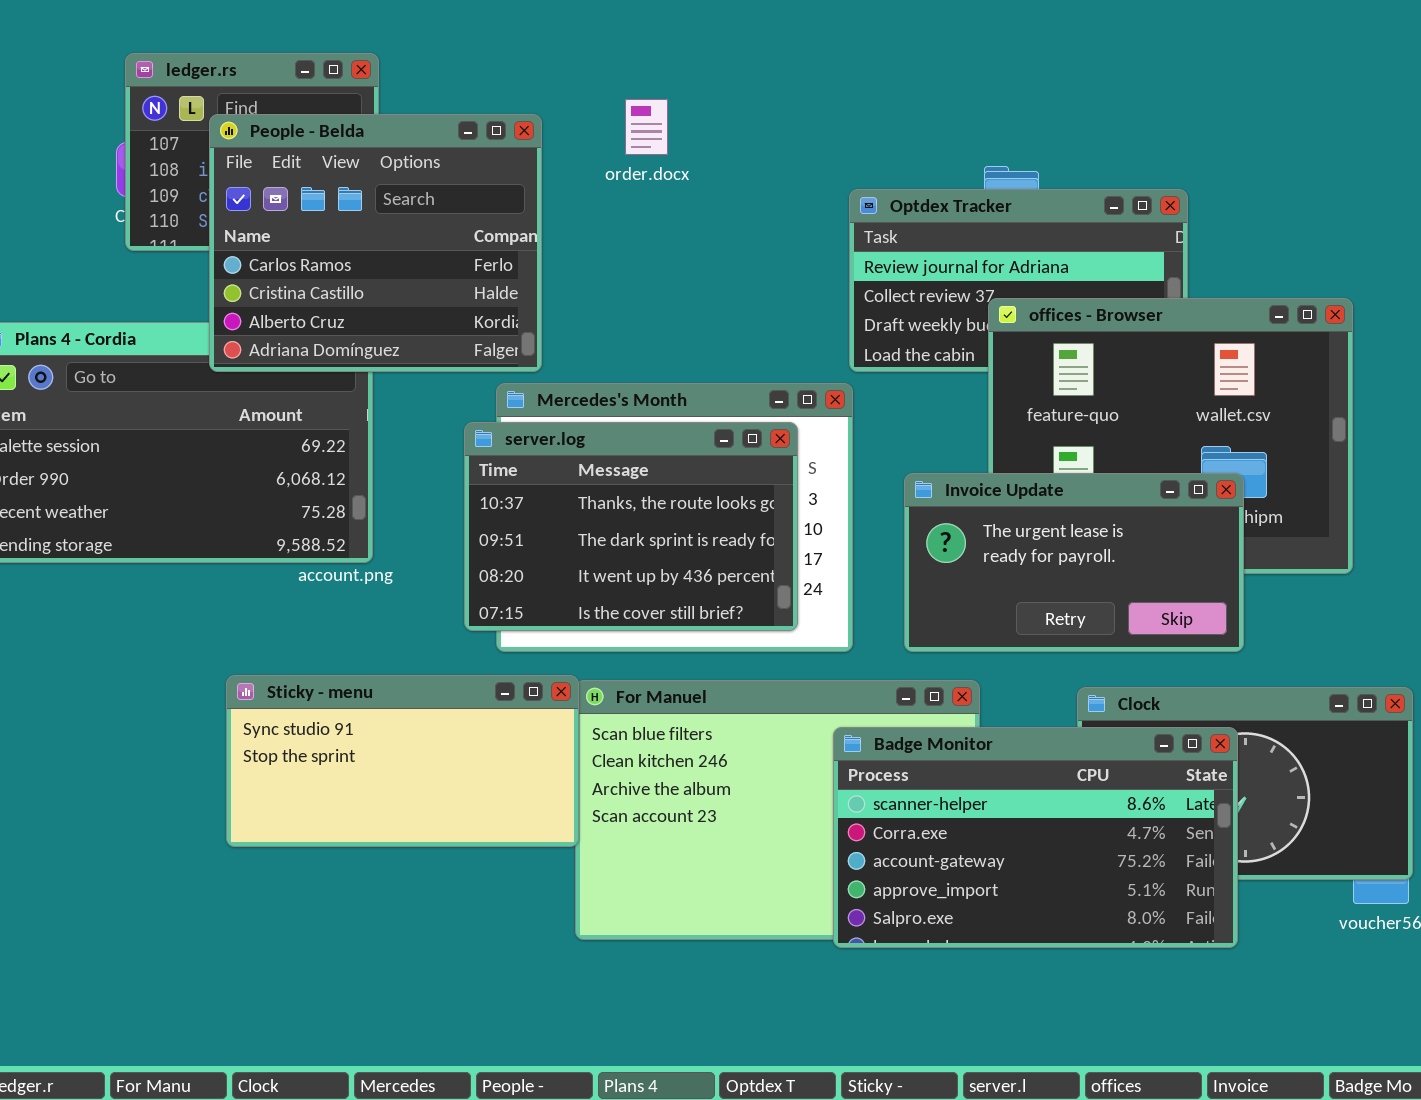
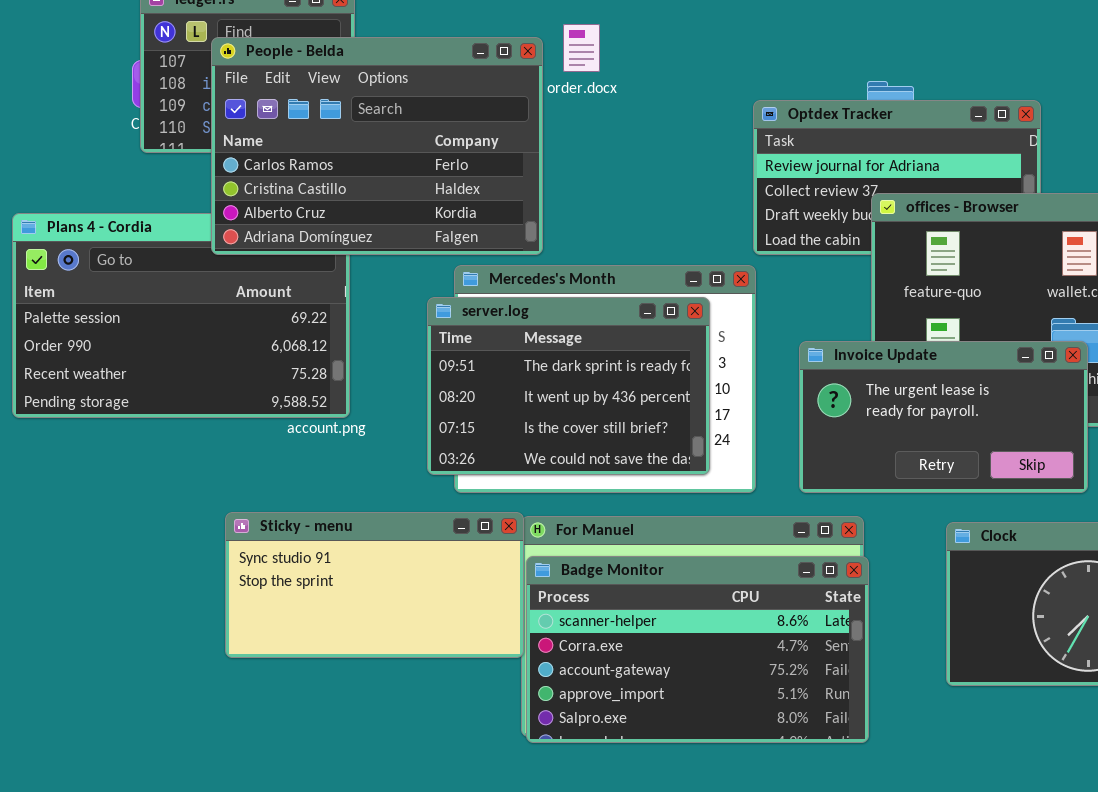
People - Belda: [209,114,542,372] -> [211,37,543,255], resized
server.log: [464,422,798,631] -> [427,297,710,475], scrolled down 1 row
Badge Monitor: [833,727,1238,948] -> [526,556,869,743], moved

